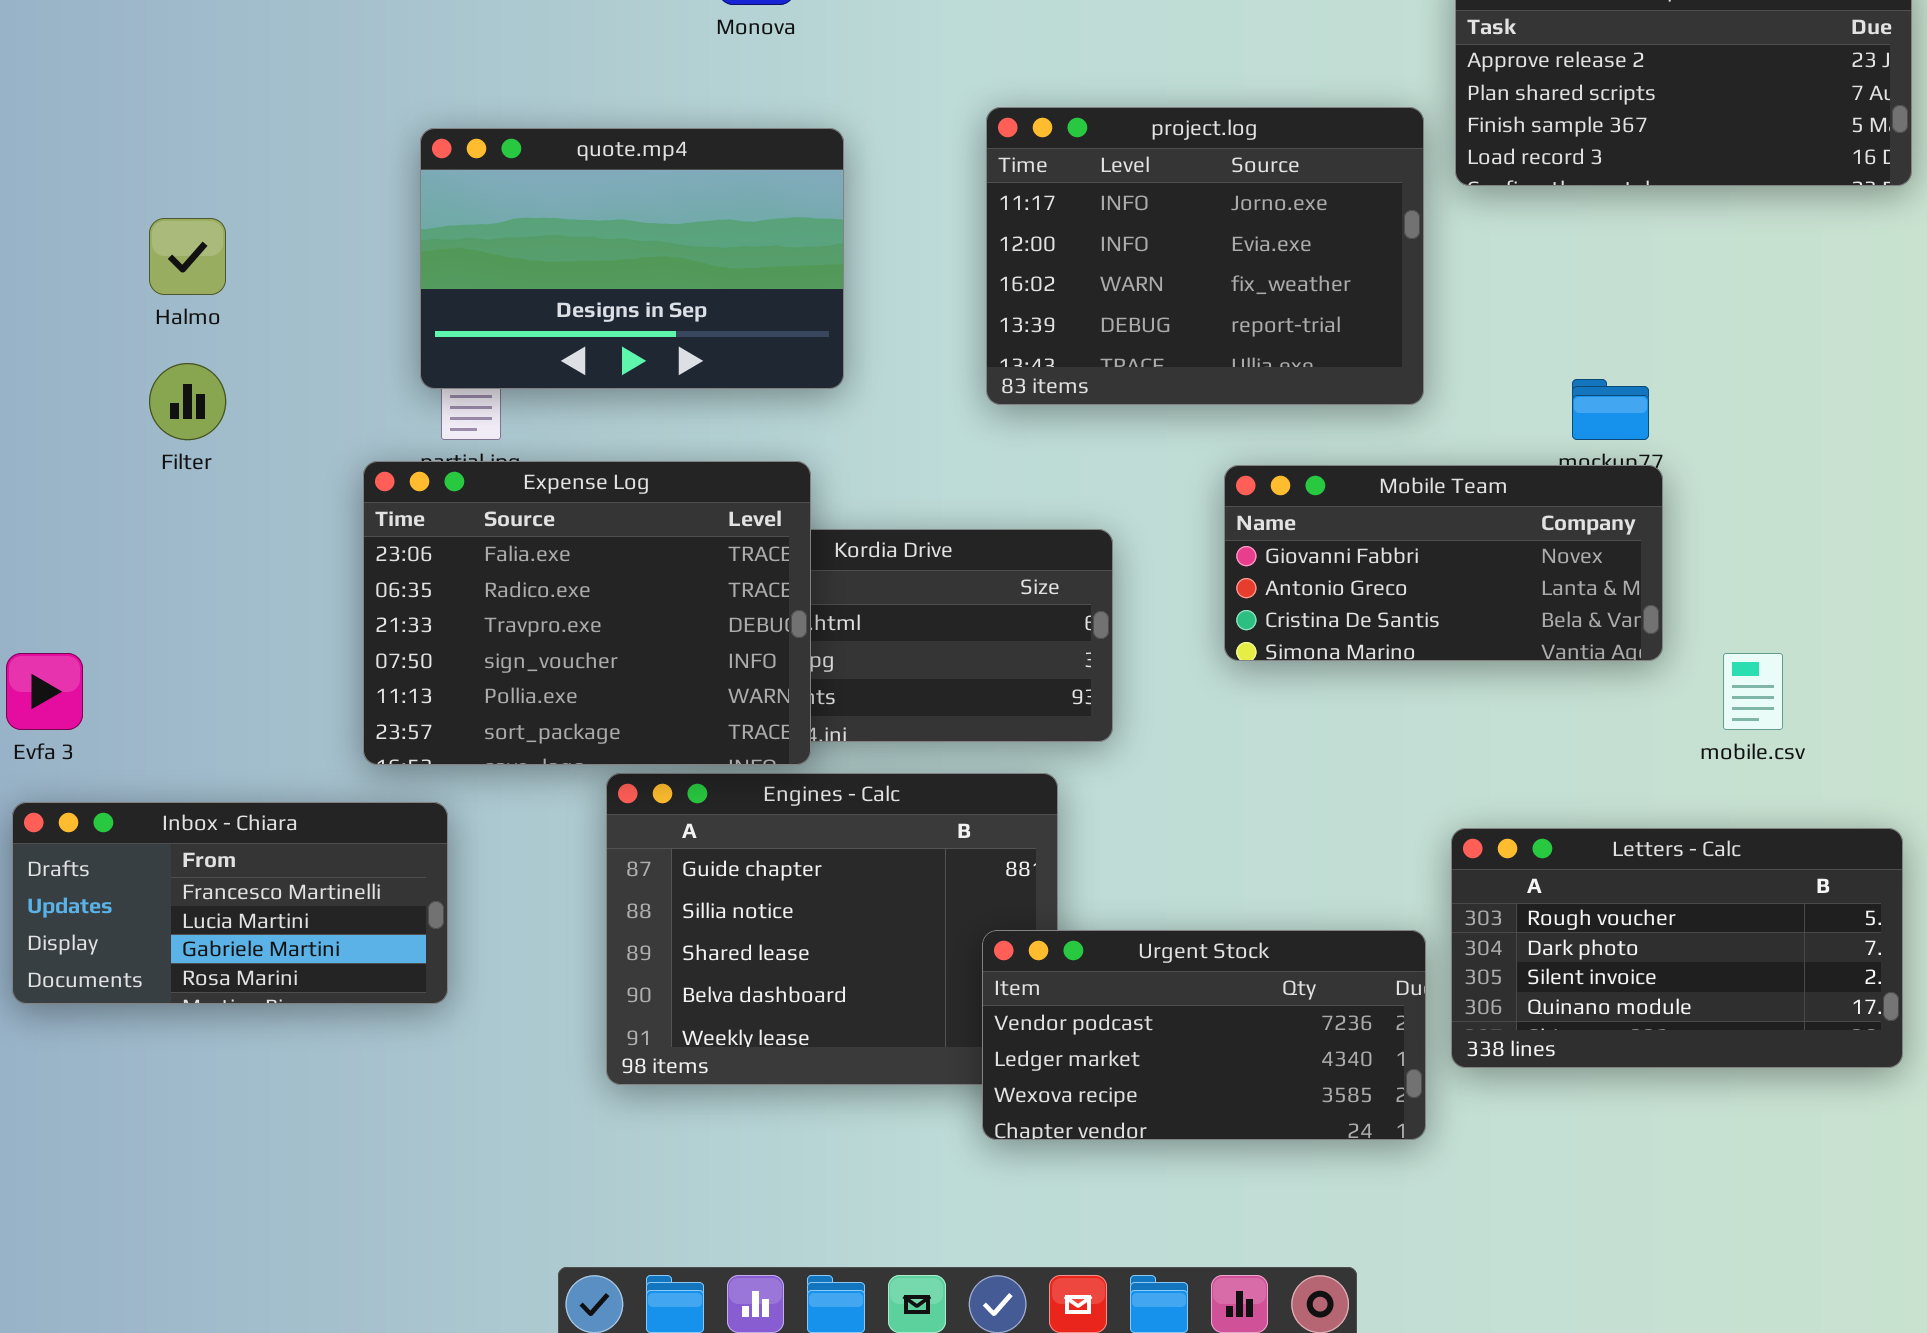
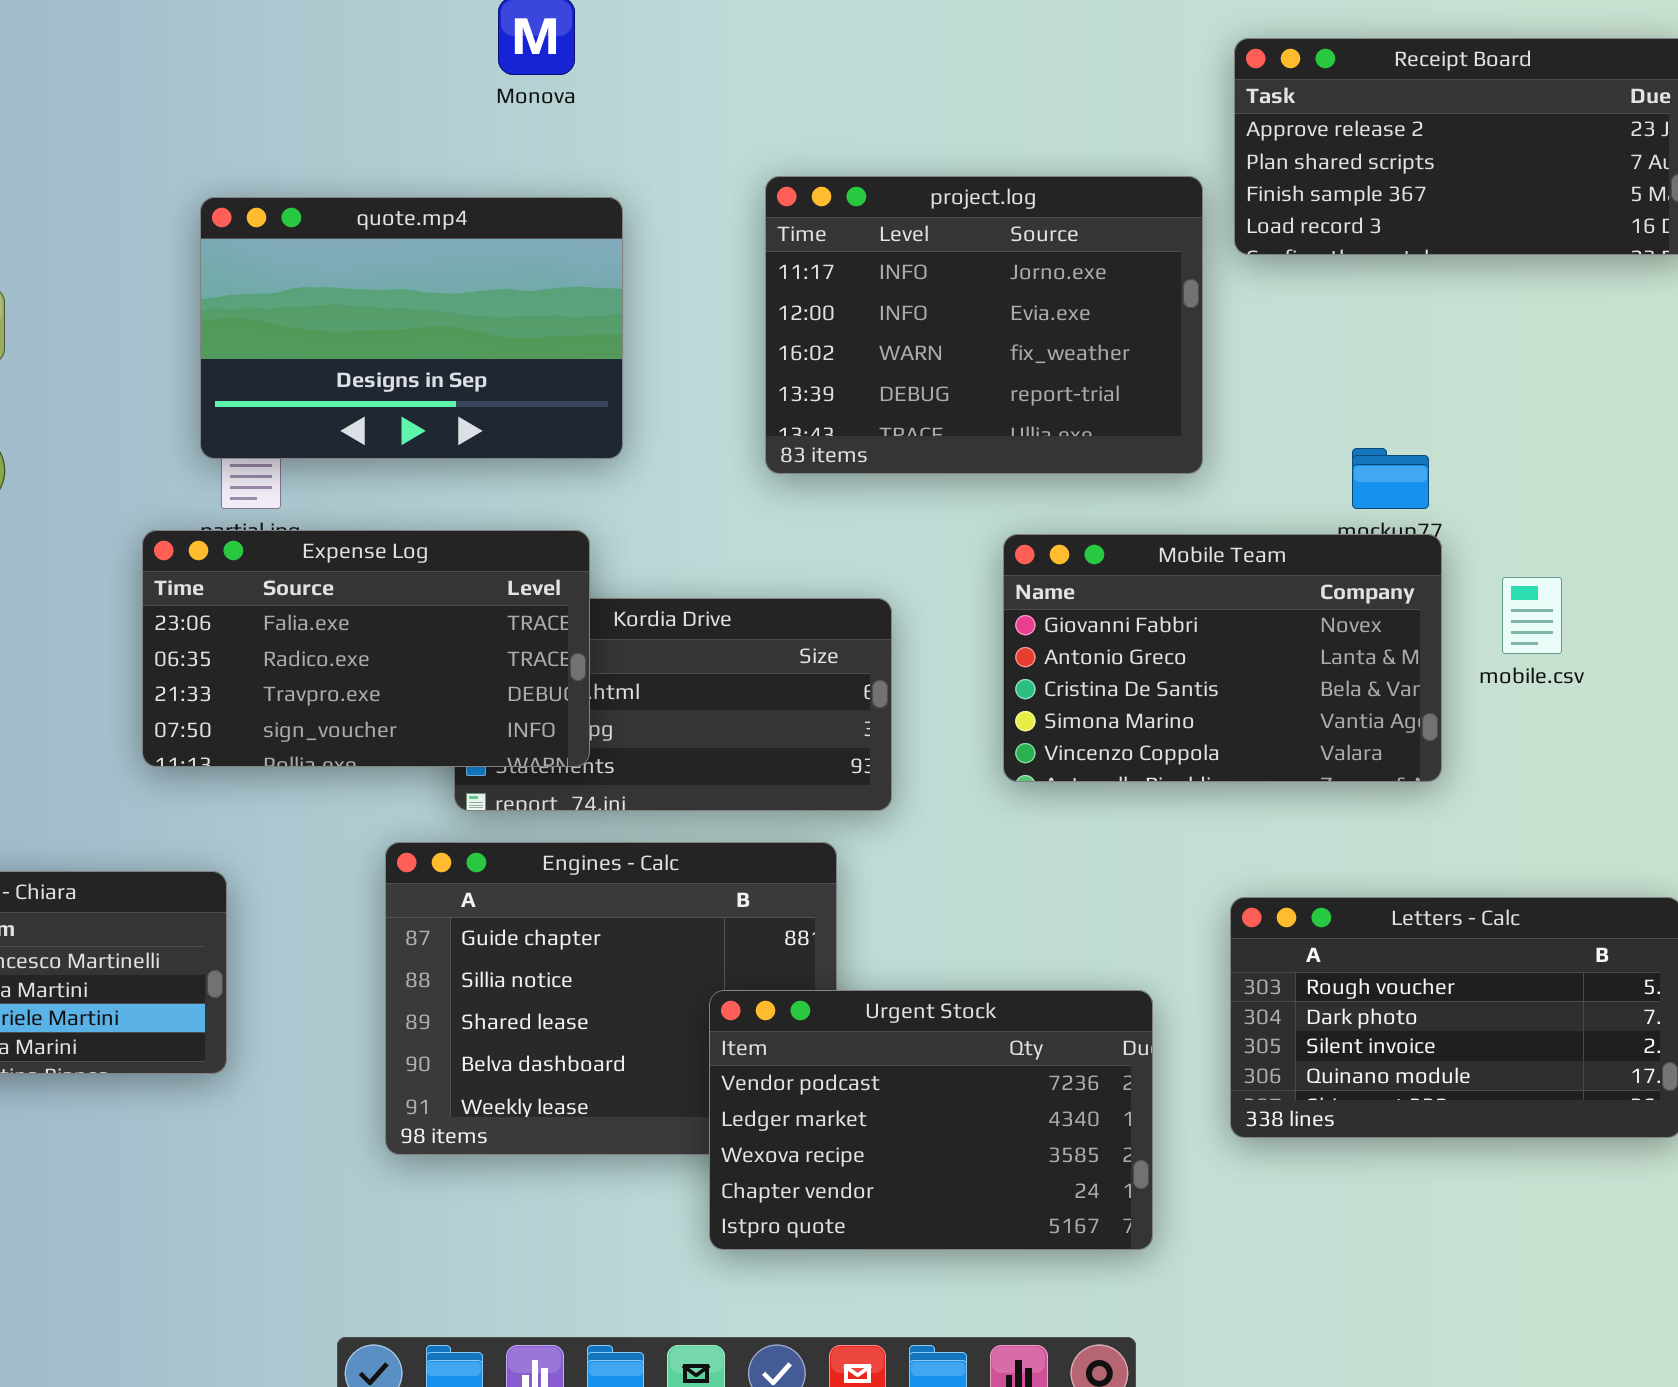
Expense Log: [363,461,811,765] -> [142,530,590,767], resized
Mobile Team: [1224,465,1663,661] -> [1003,534,1442,782], resized
mobile.csv: [1723,653,1783,730] -> [1502,577,1562,654], moved
Urgent Stock: [982,930,1426,1140] -> [709,990,1153,1250], moved, resized

